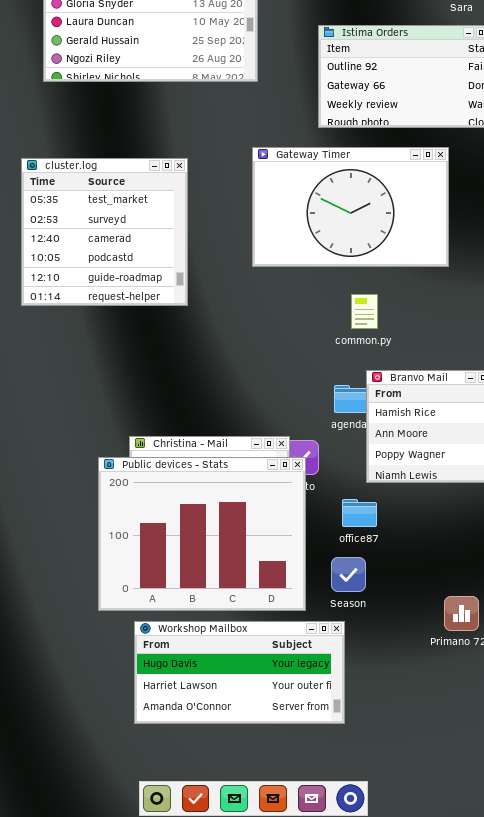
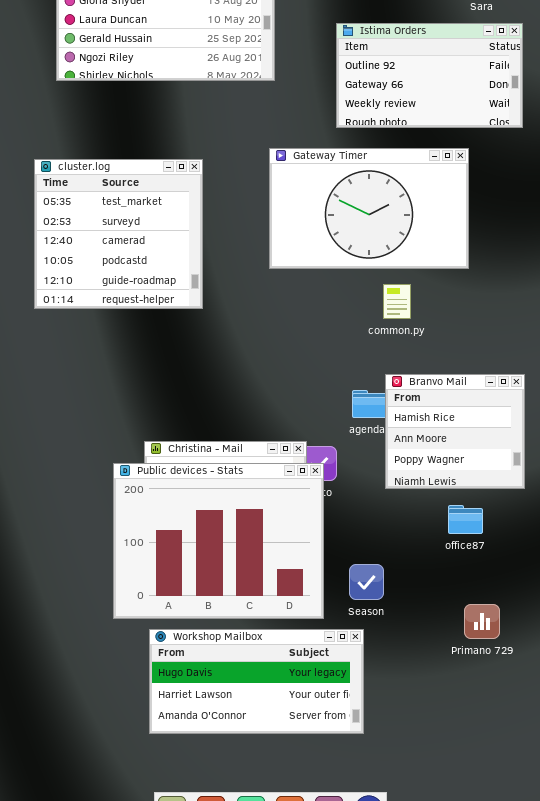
common.py: [351,294,378,329] -> [383,284,411,319], moved
office87: [342,499,377,527] -> [448,505,483,534], moved

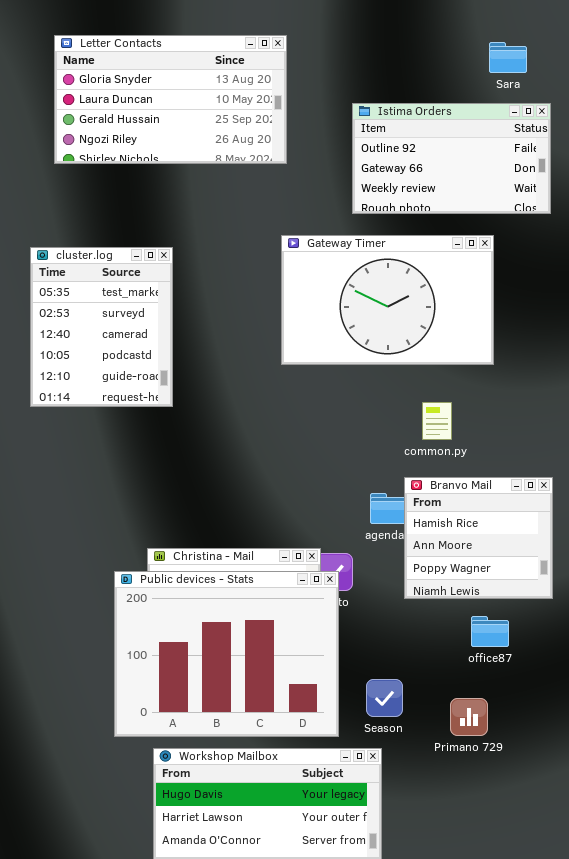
cluster.log: [34,159,203,309] -> [30,247,173,407], resized
common.py: [383,284,411,319] -> [422,402,452,440], moved
Primano 729: [464,604,500,639] -> [450,698,488,736], moved

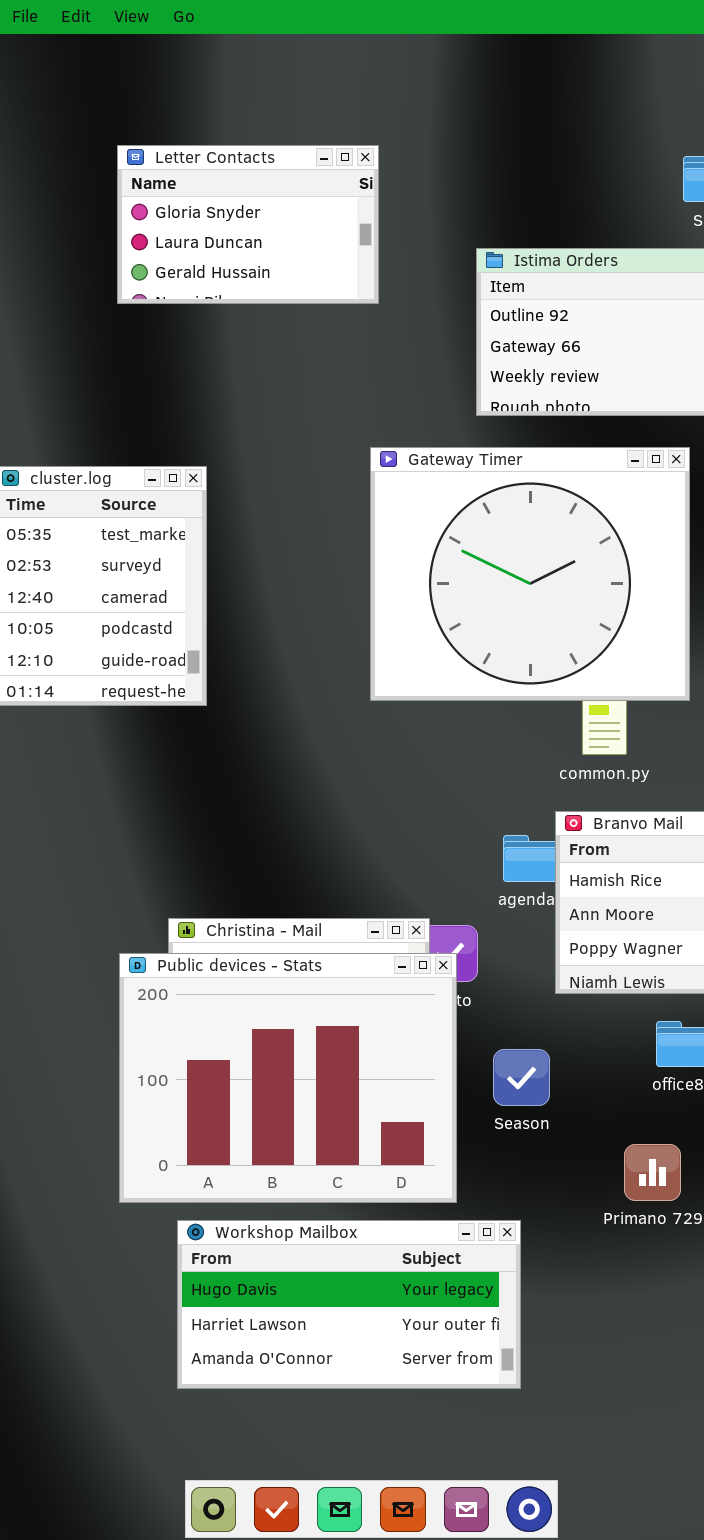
Letter Contacts: [54,35,287,164] -> [117,145,379,304], resized
Gateway Timer: [281,235,494,365] -> [370,447,690,701], resized
Season: [366,679,403,717] -> [493,1049,550,1106], moved

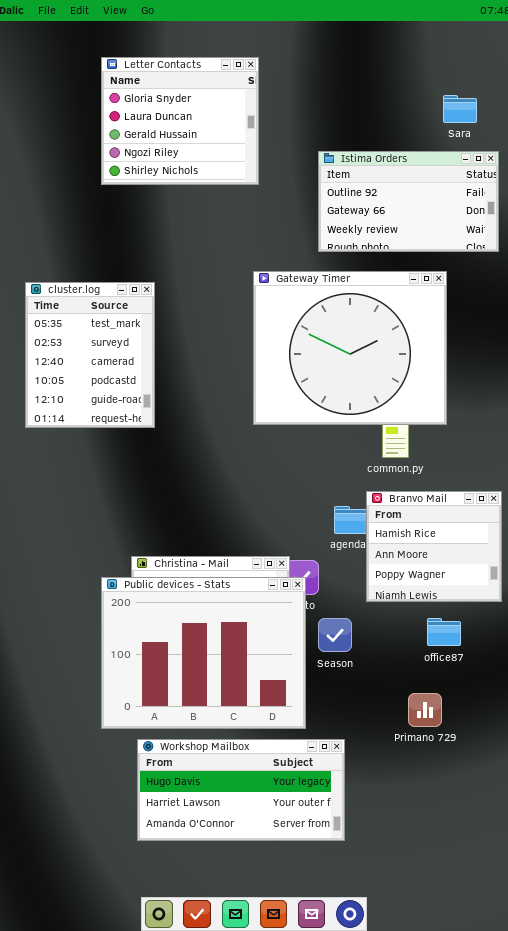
Letter Contacts: [117,145,379,304] -> [101,57,259,185], resized
Season: [493,1049,550,1106] -> [318,618,352,652], moved

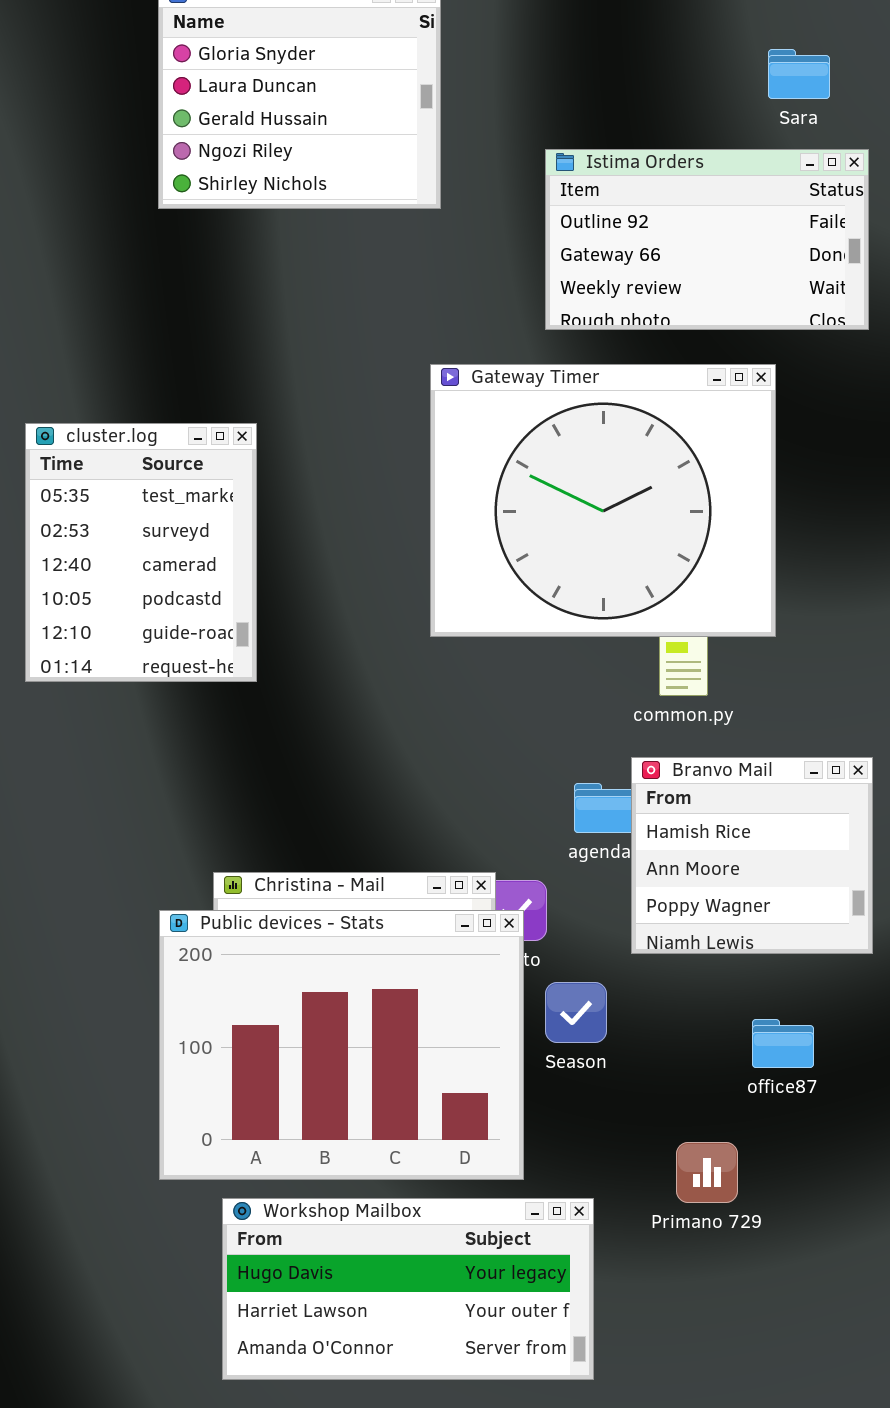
cluster.log: [25,282,155,428] -> [25,423,257,682], moved
office87: [427,618,461,646] -> [752,1019,814,1068], moved
Primano 729: [408,693,442,727] -> [676,1142,738,1203], moved

